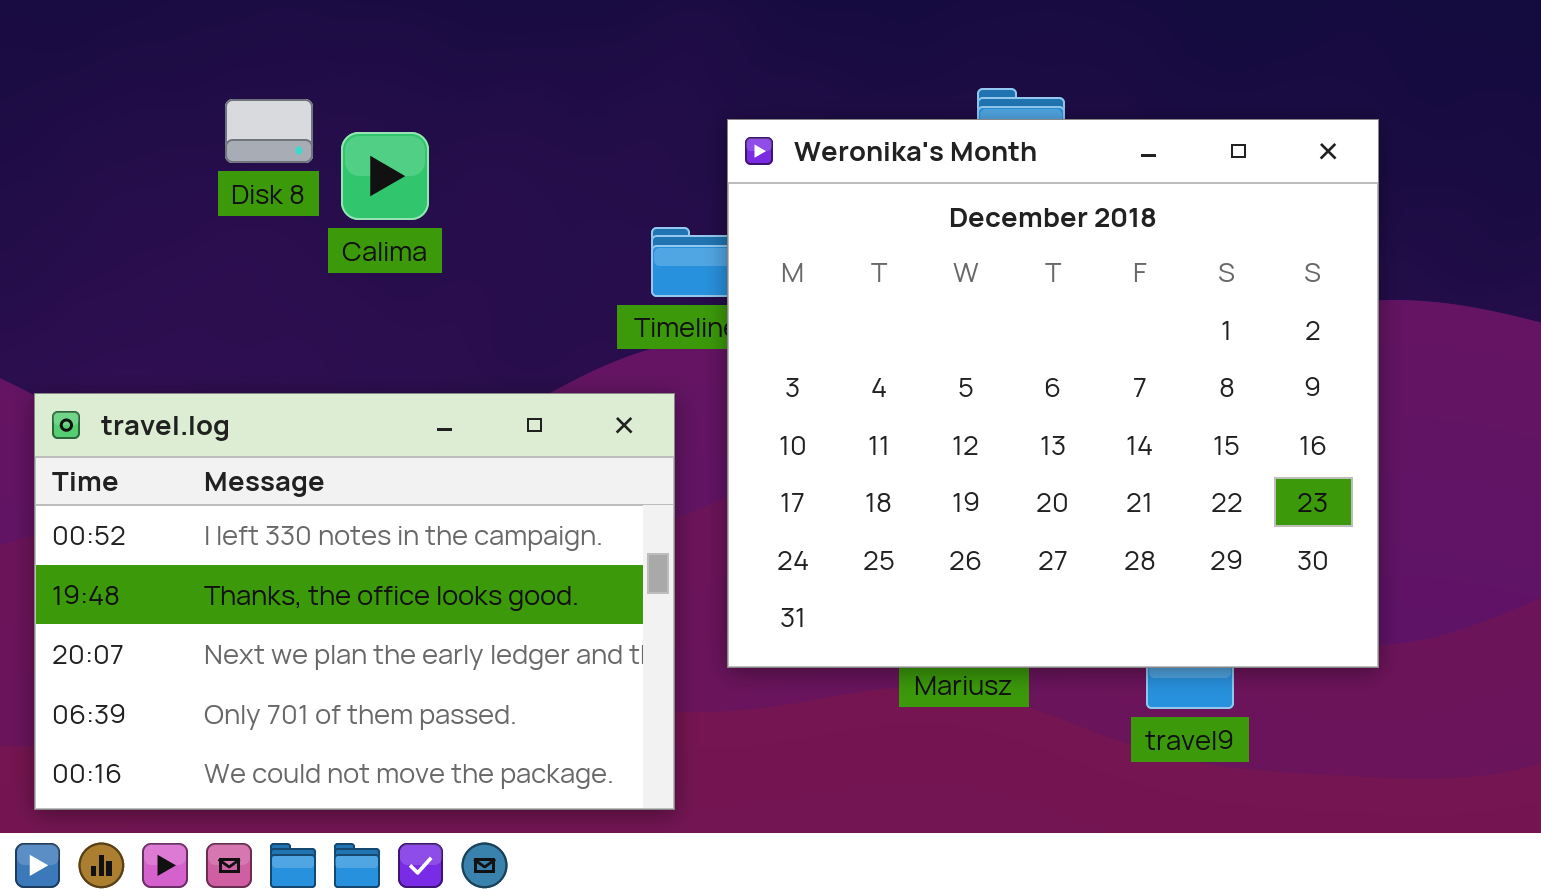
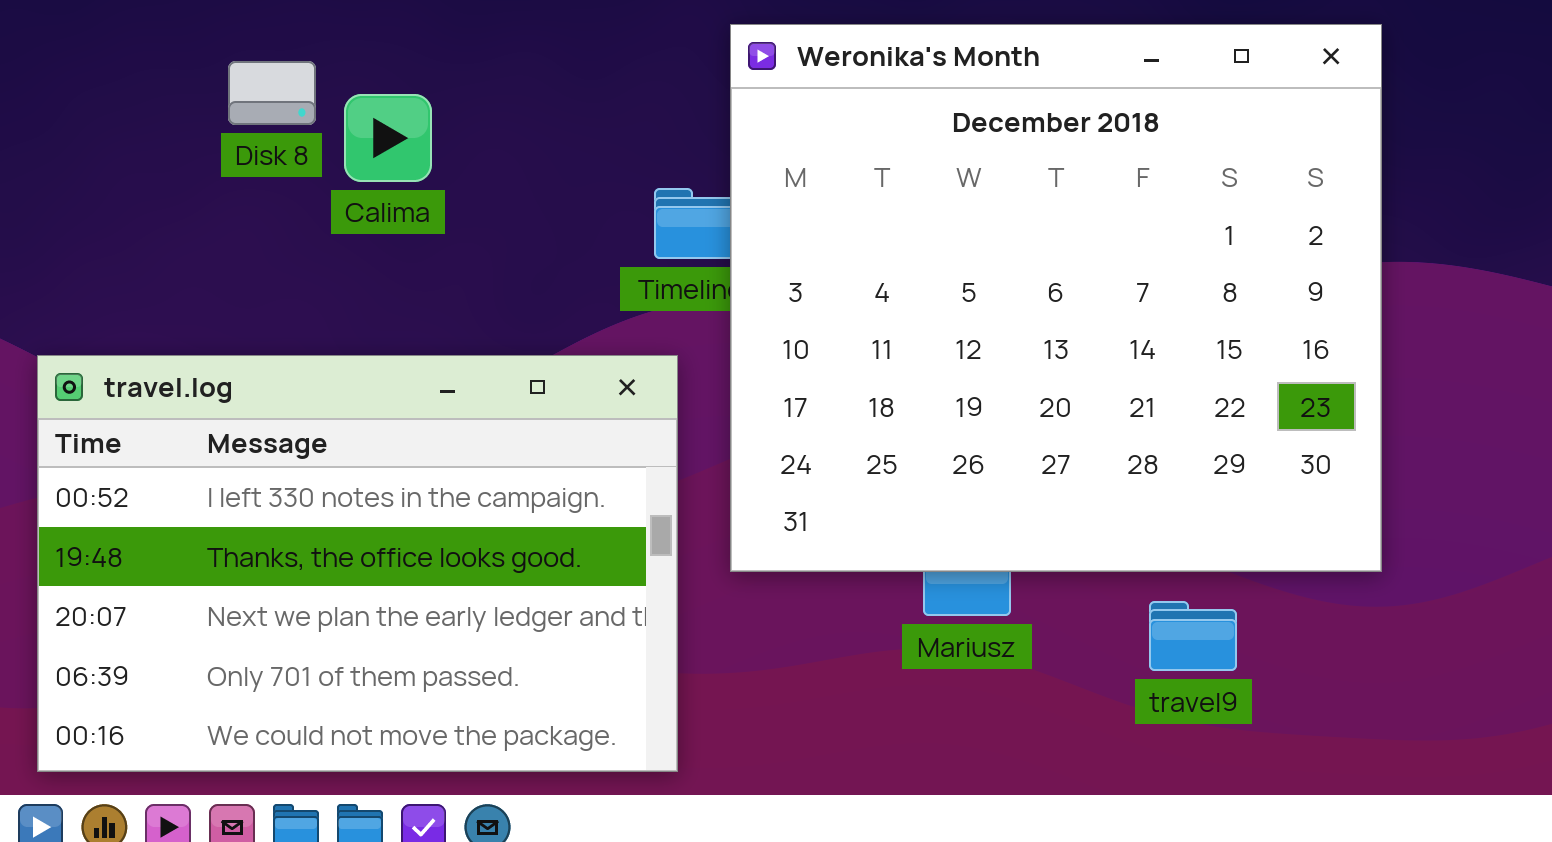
Weronika's Month: [727,119,1379,668] -> [730,24,1382,572], moved

